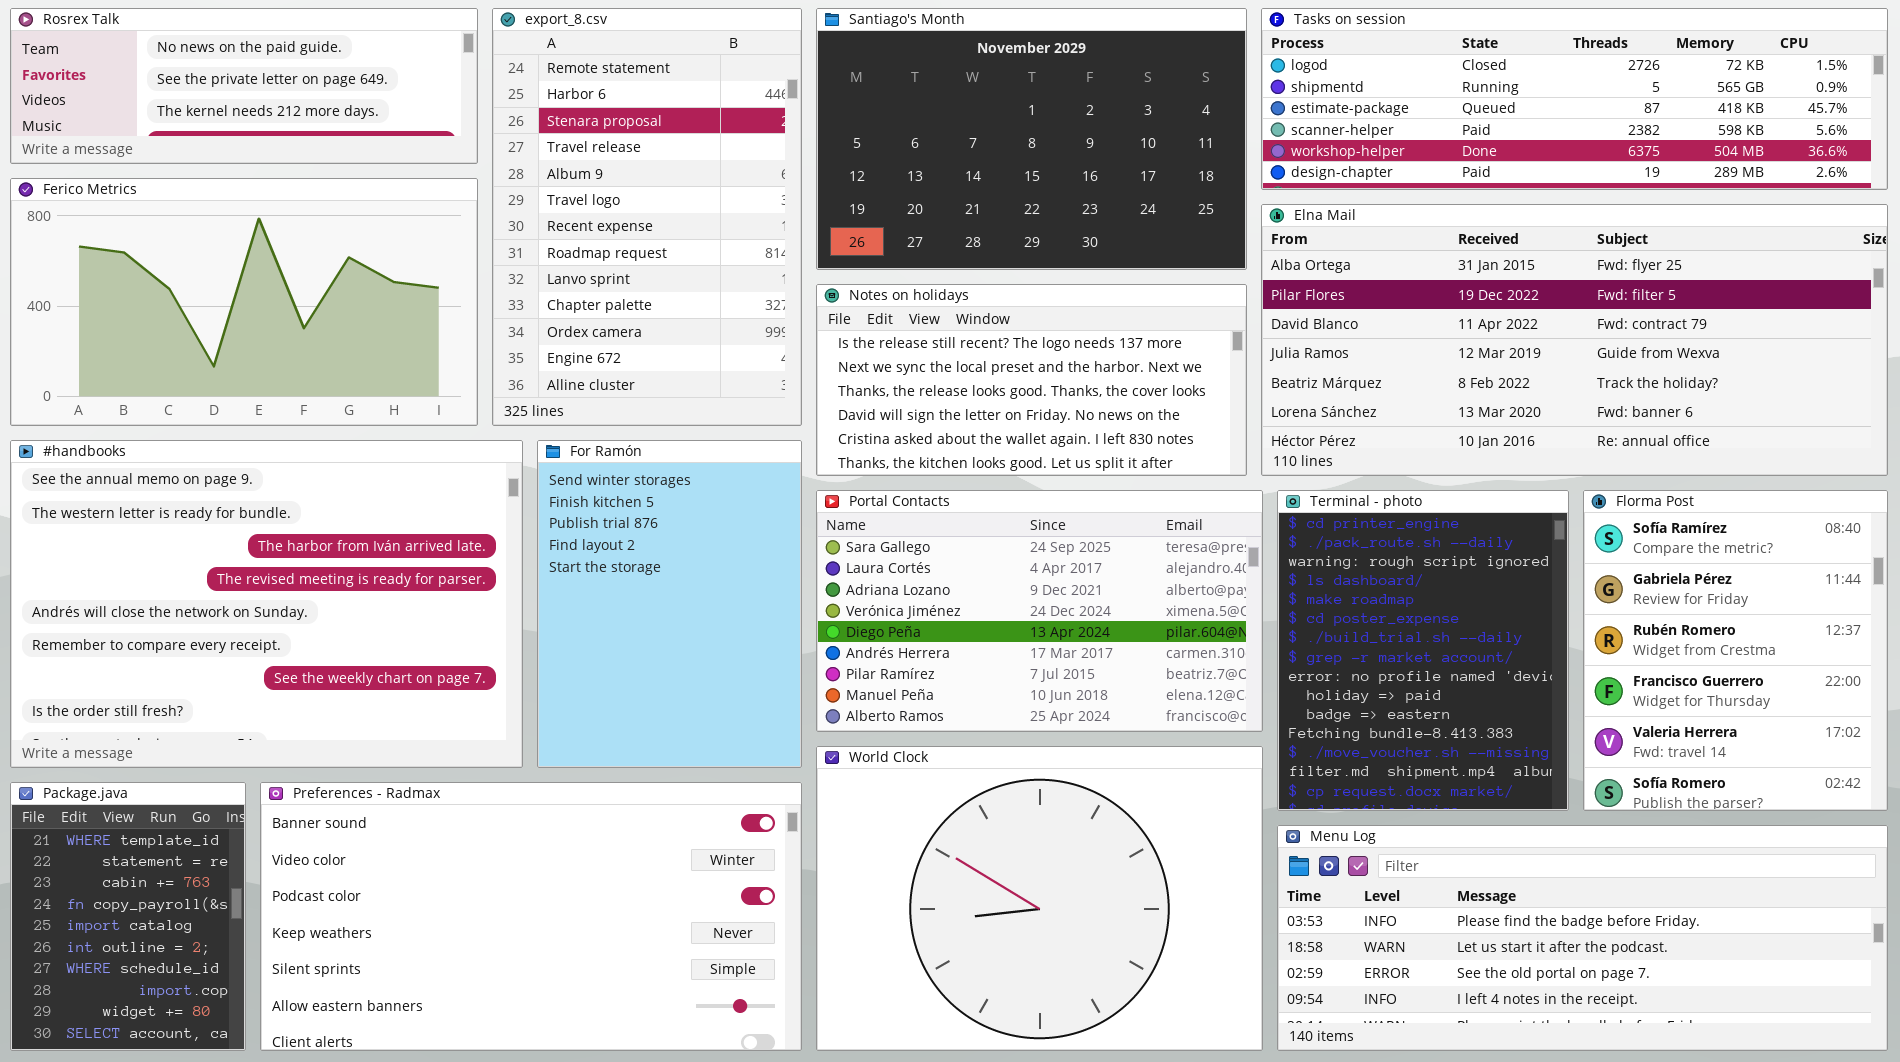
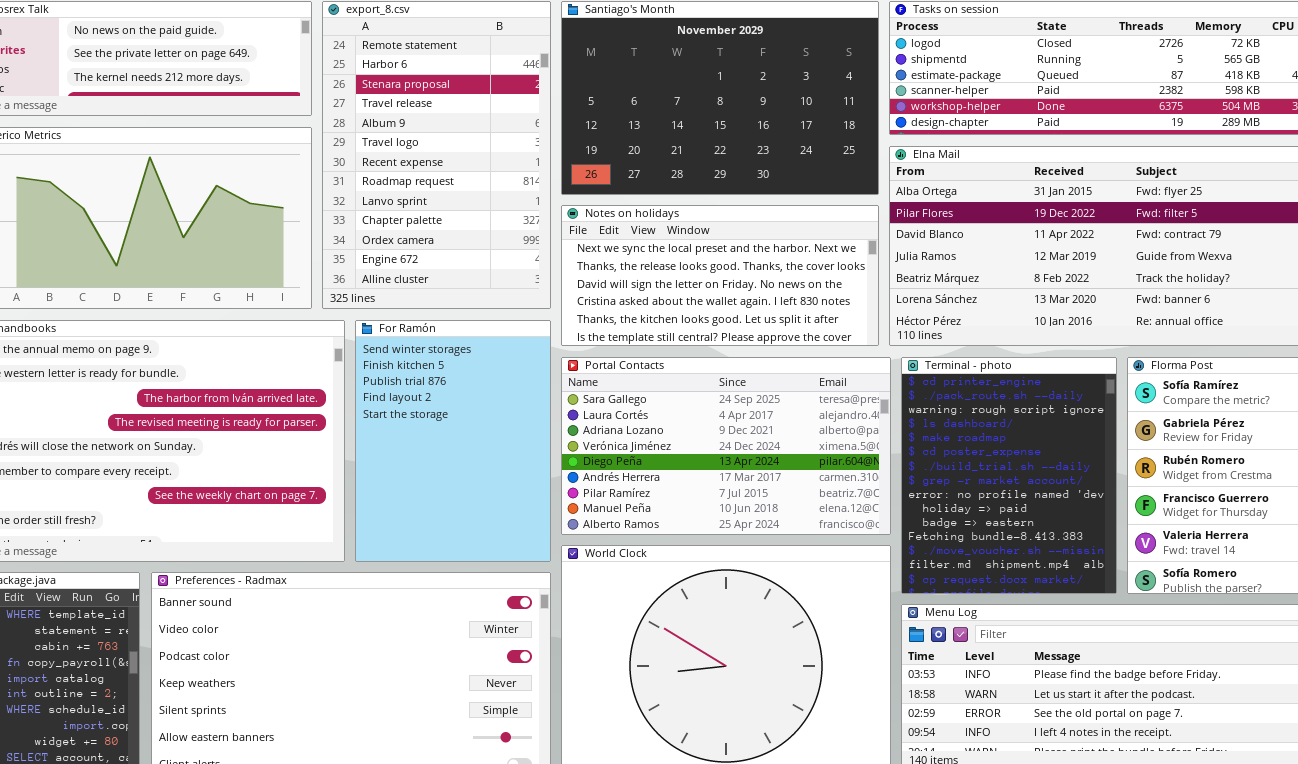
Notes on holidays: [816,284,1247,476] -> [561,205,879,346], scrolled down 1 row

